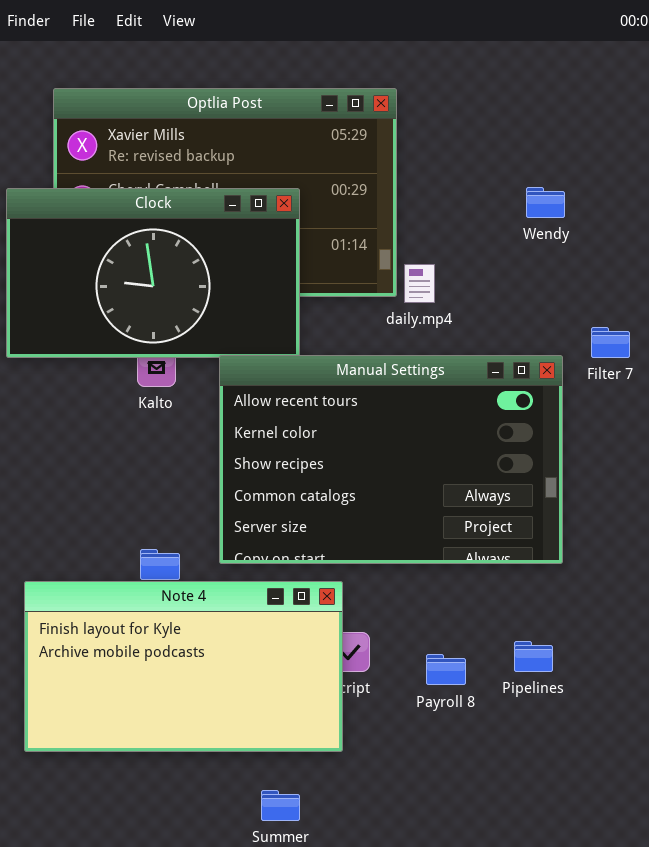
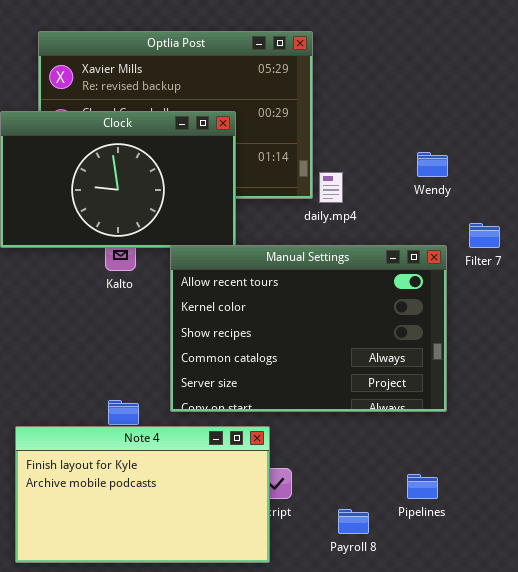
Wendy: [526,187,565,218] -> [417,152,448,177], moved
Payroll 8: [426,654,466,685] -> [338,509,369,534], moved

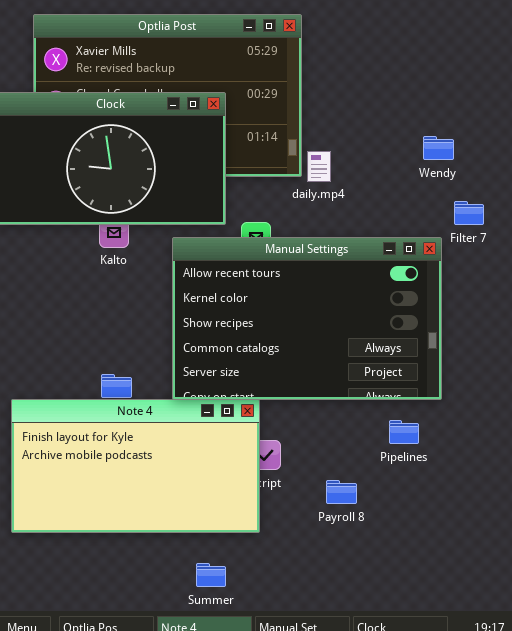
Wendy: [417,152,448,177] -> [423,136,454,160], moved
Manual Settings: [170,245,447,412] -> [172,237,442,400], moved
Pipelines: [407,474,438,499] -> [389,420,419,444], moved

